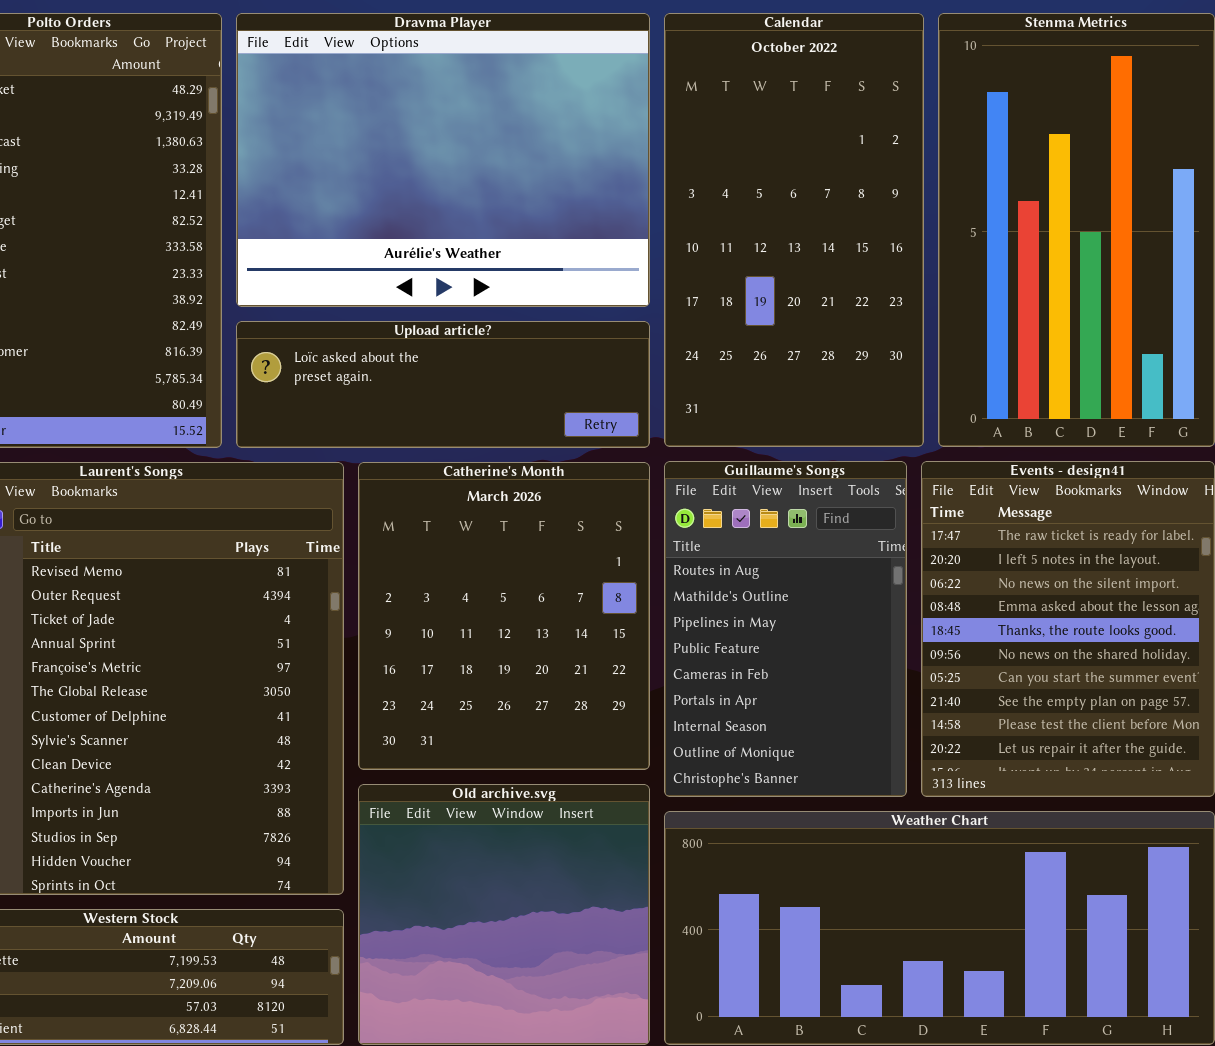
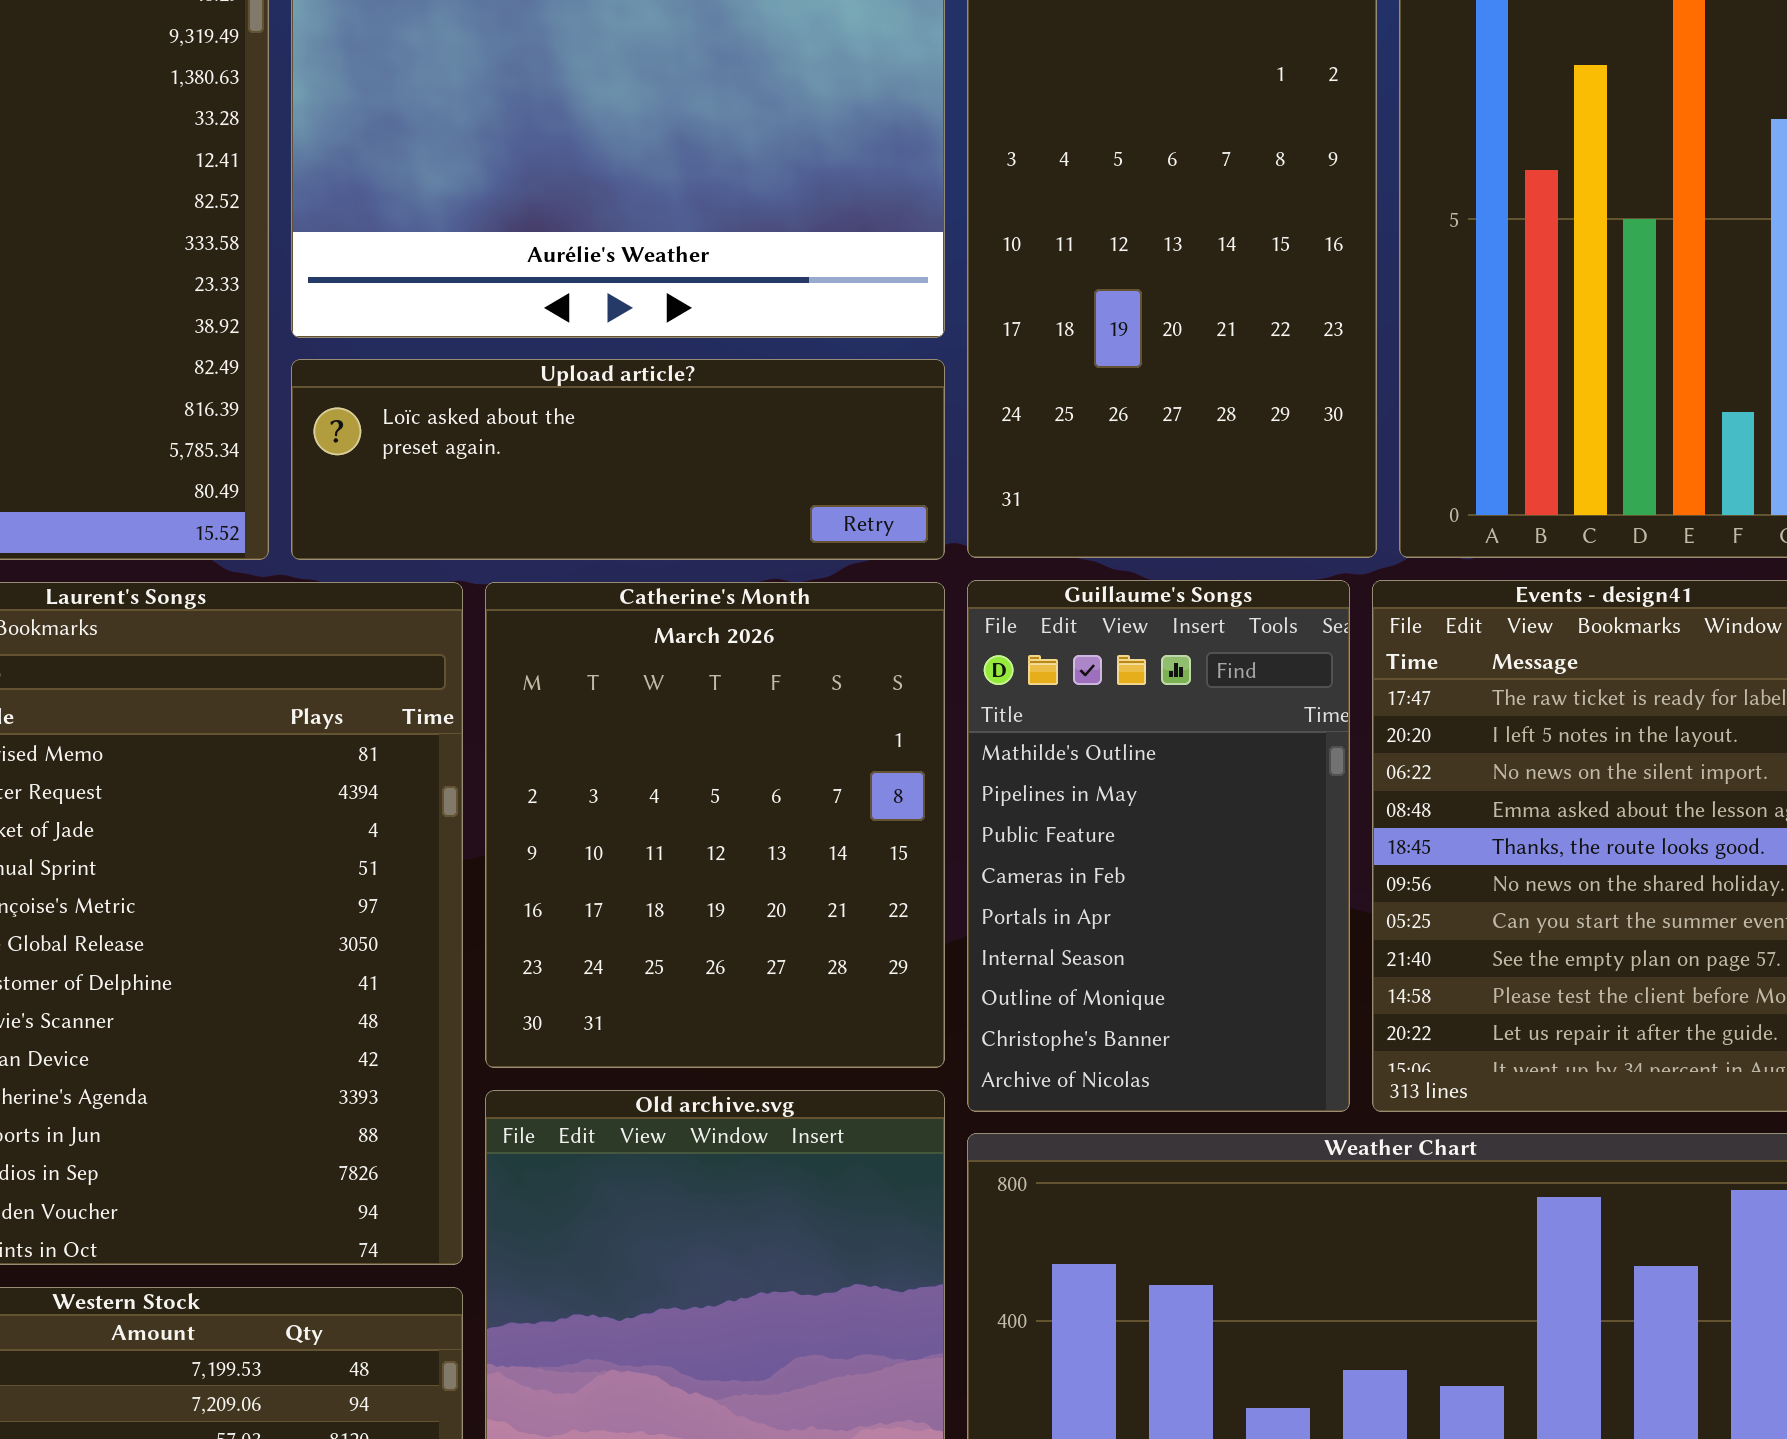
Guillaume's Songs: [664,461,907,797] -> [967,580,1350,1112], scrolled down 1 row

